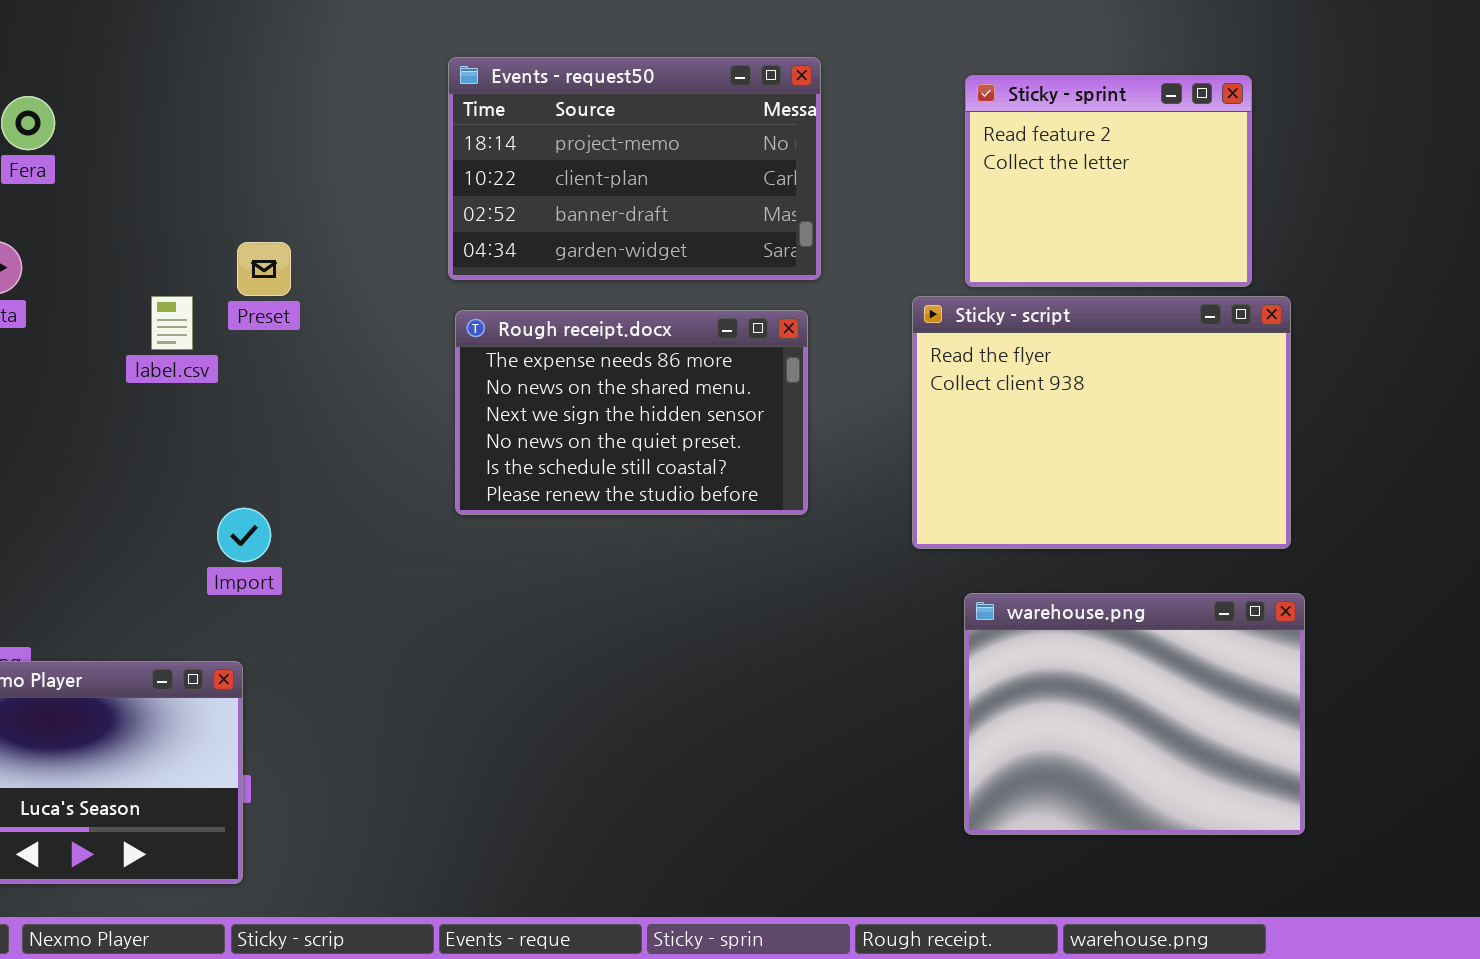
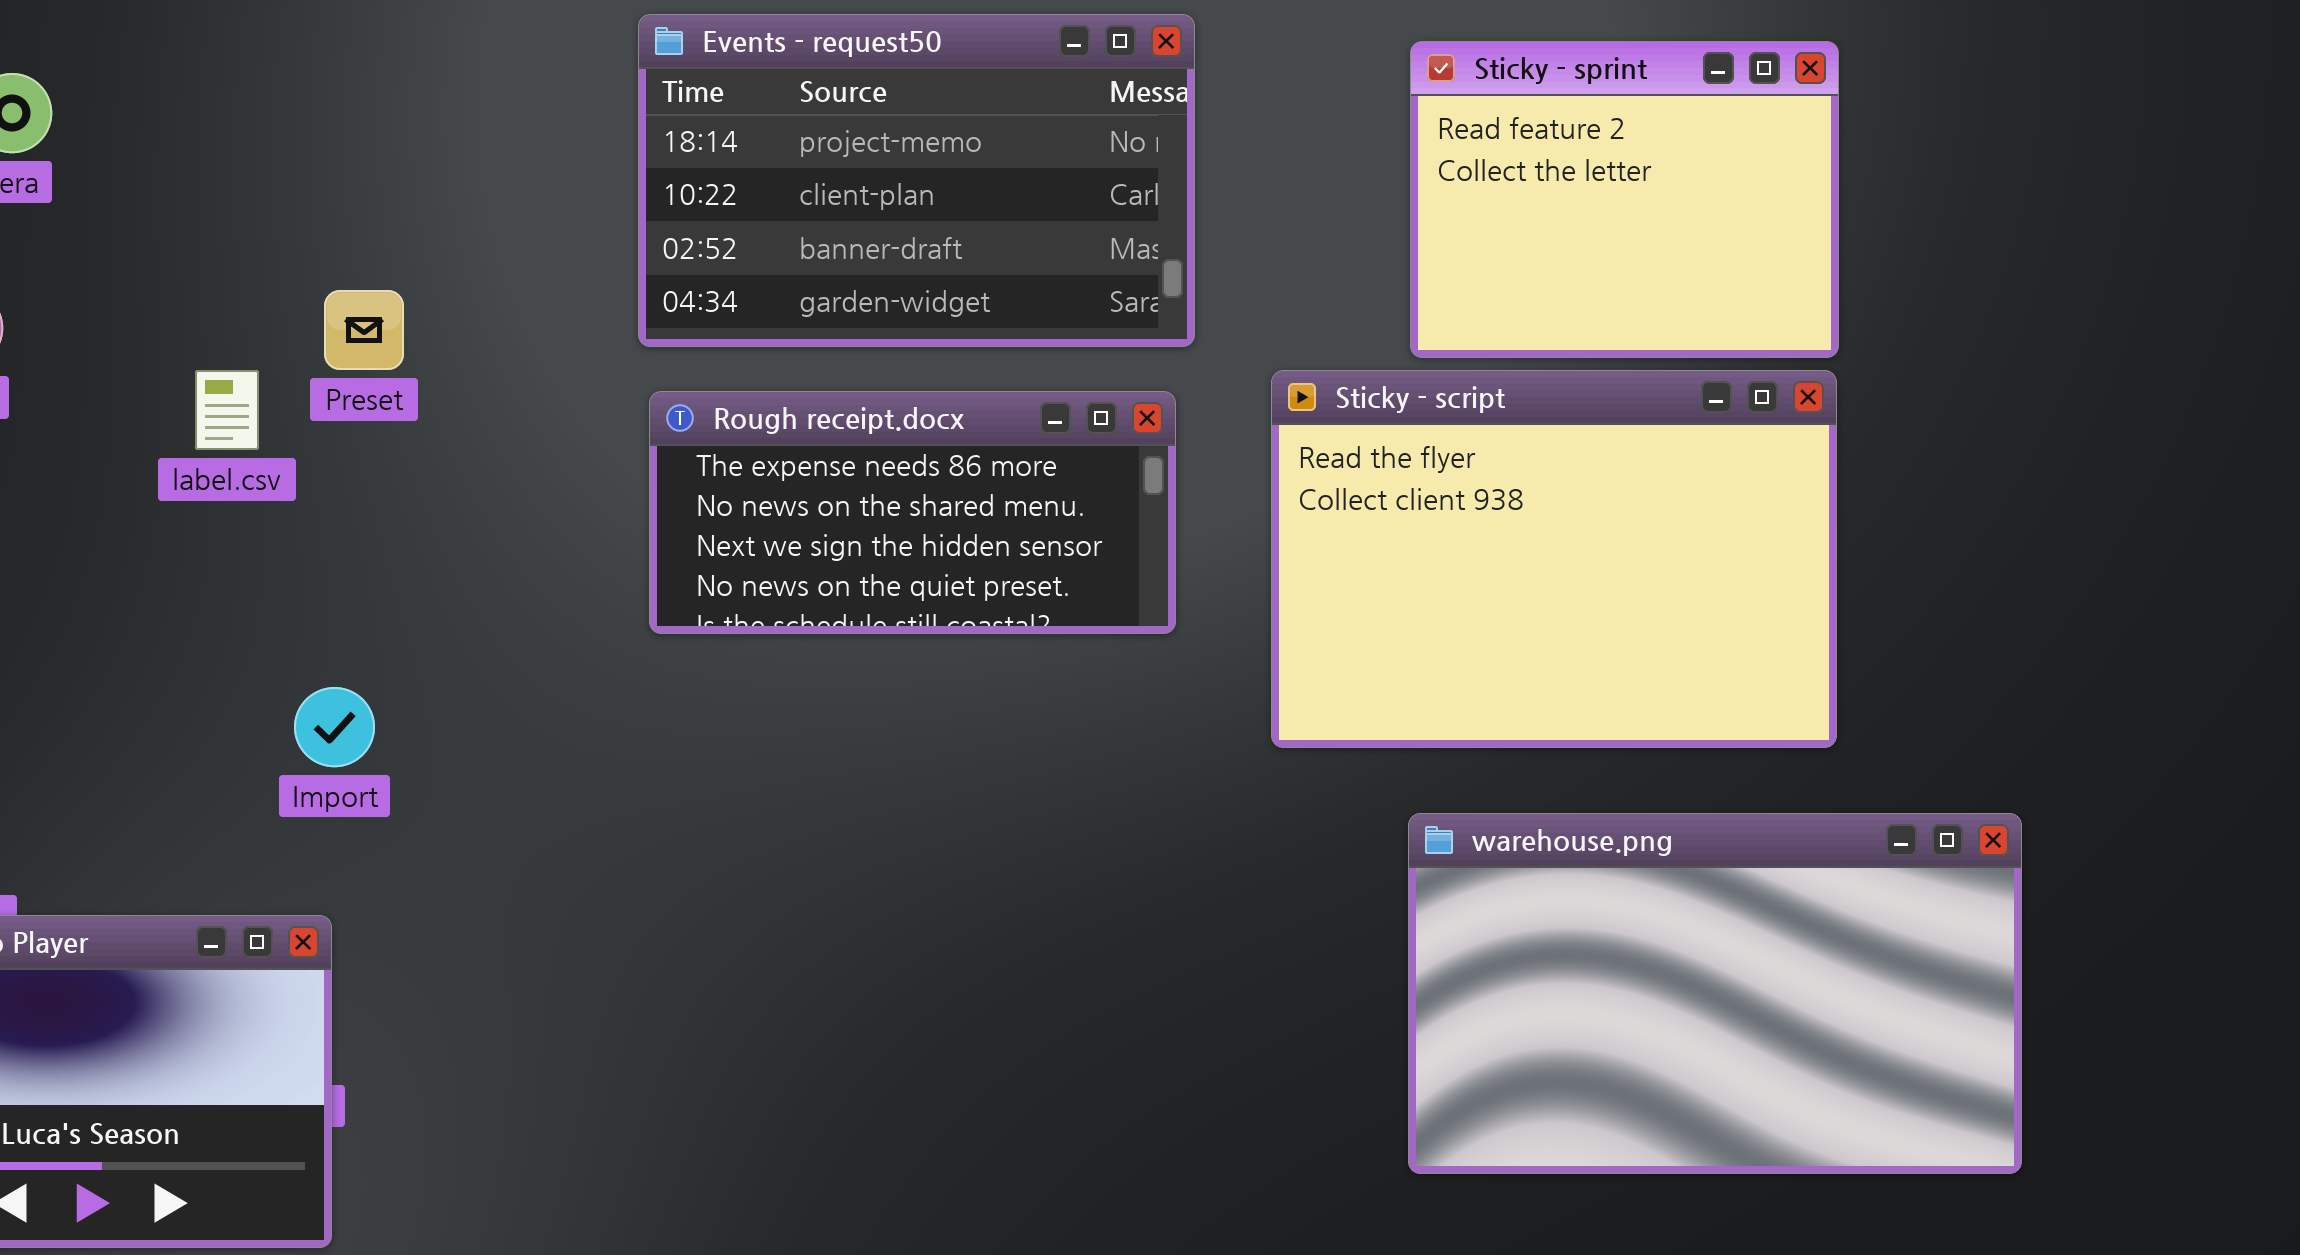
Sticky - script: [912,296,1291,549] -> [1271,370,1837,748], moved
Rough receipt.docx: [455,310,808,515] -> [649,391,1176,634], resized
warehouse.png: [964,593,1305,835] -> [1408,813,2022,1174], resized

